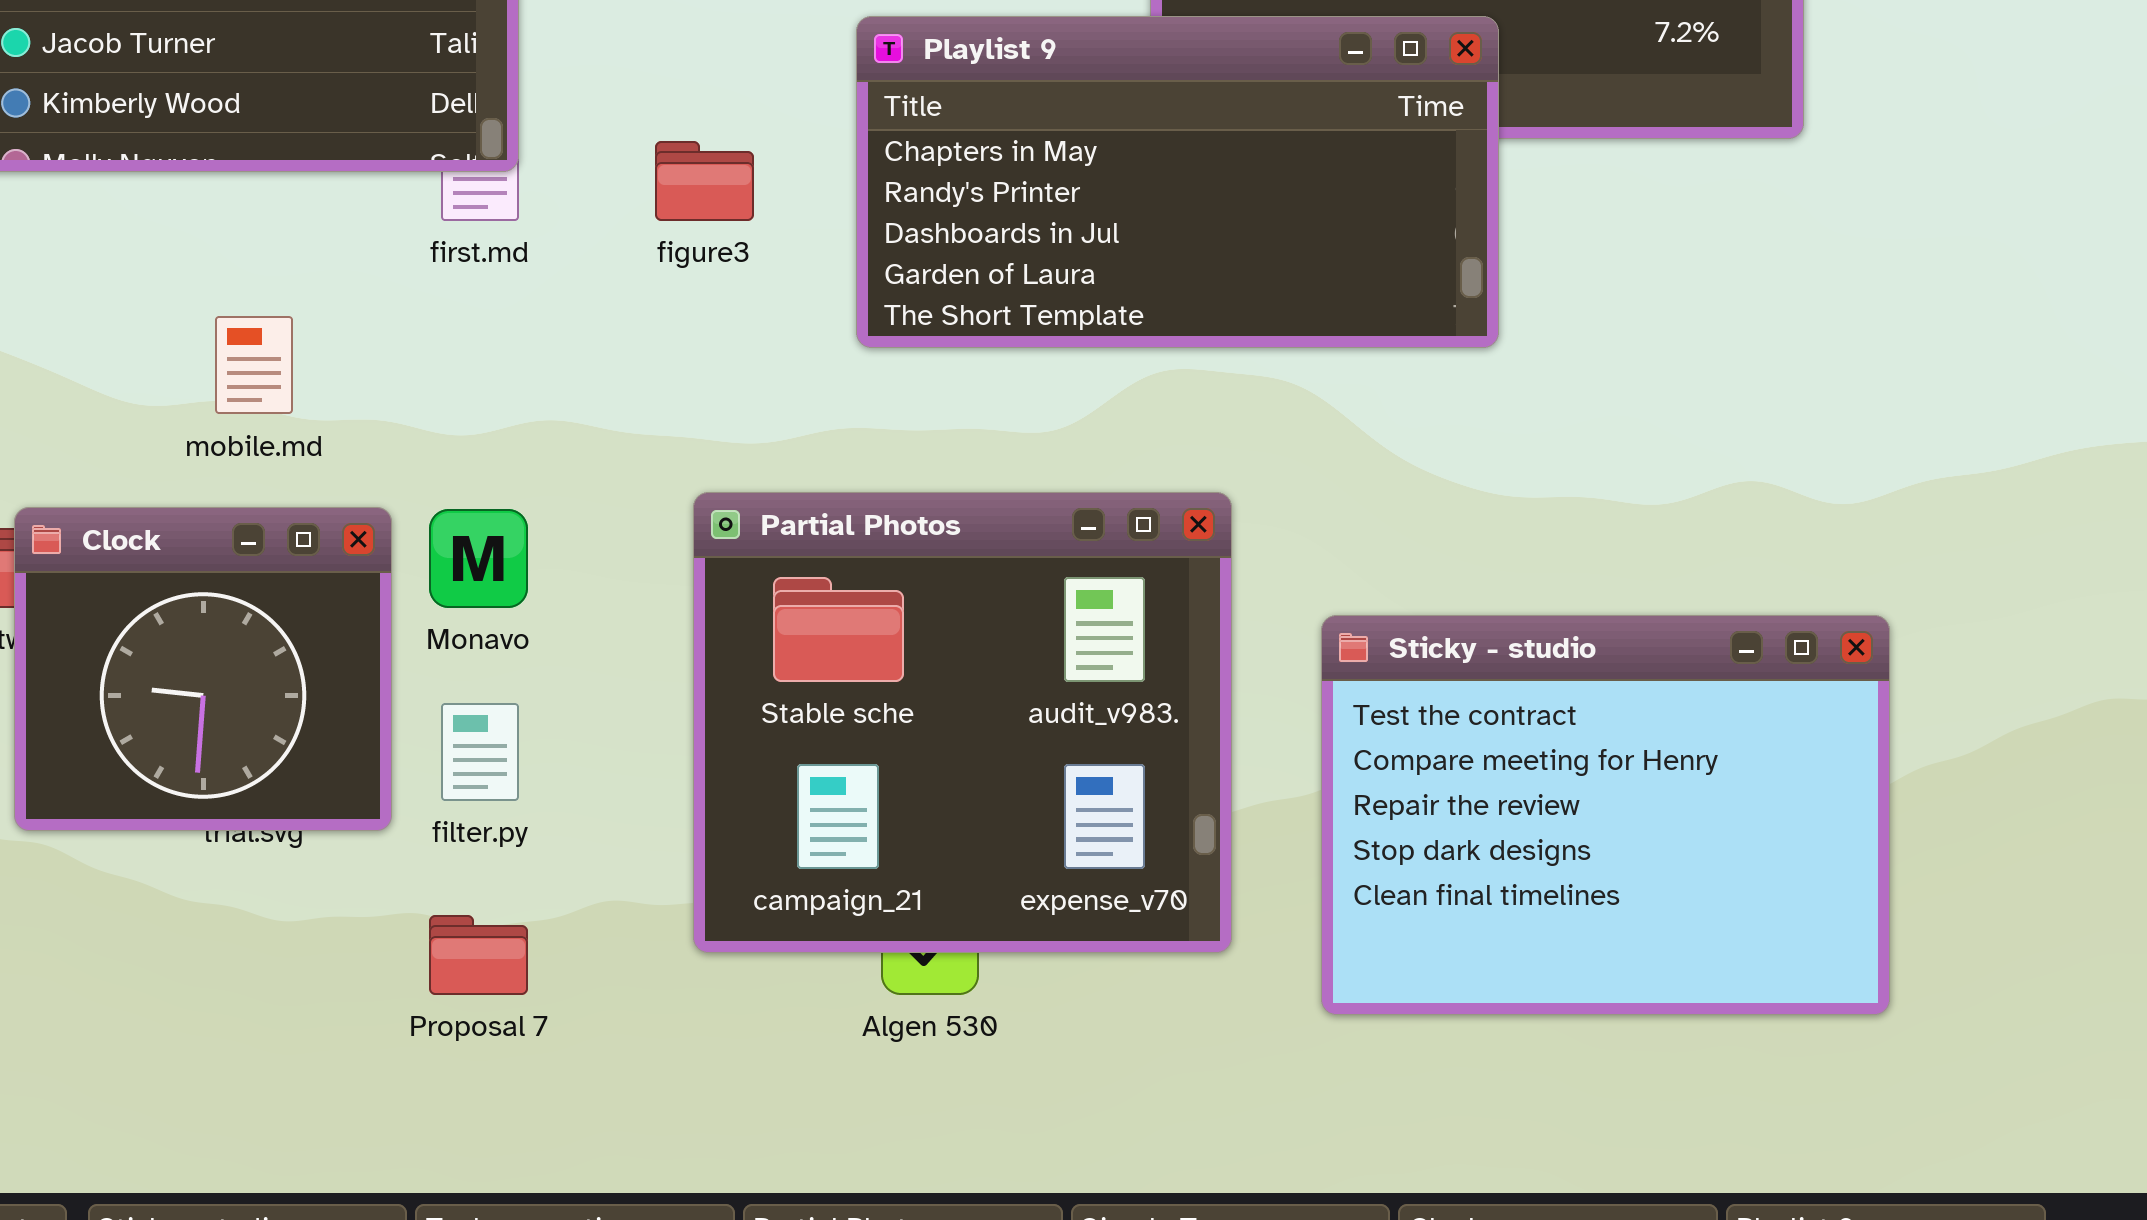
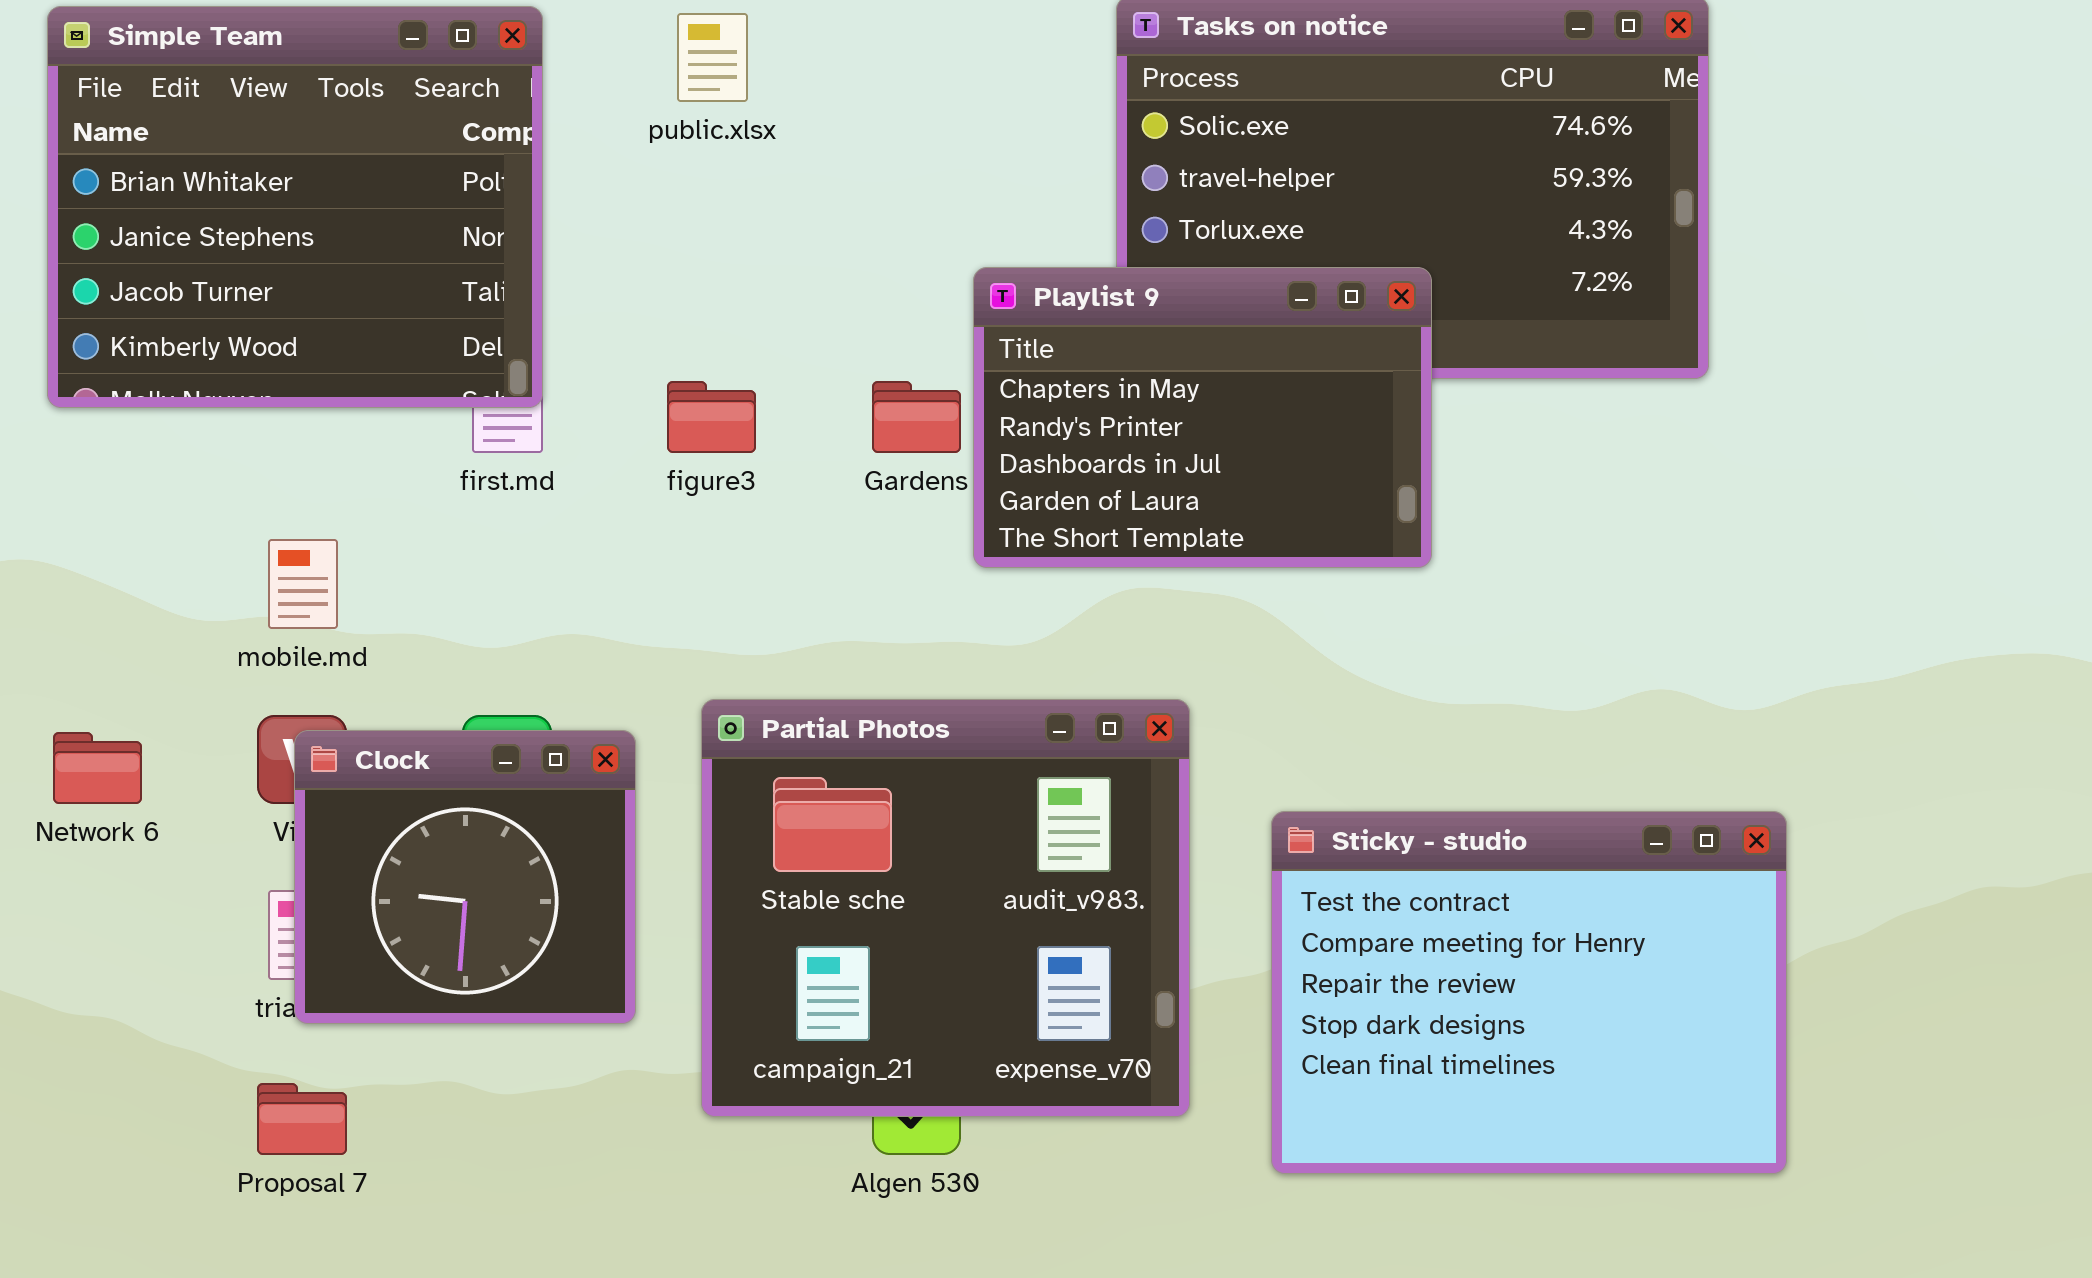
Playlist 9: [856,16,1499,348] -> [973,267,1432,568], resized
Clock: [14,507,392,831] -> [294,730,636,1024], moved
Proposal 7: [429,915,528,995] -> [257,1083,347,1155], moved

